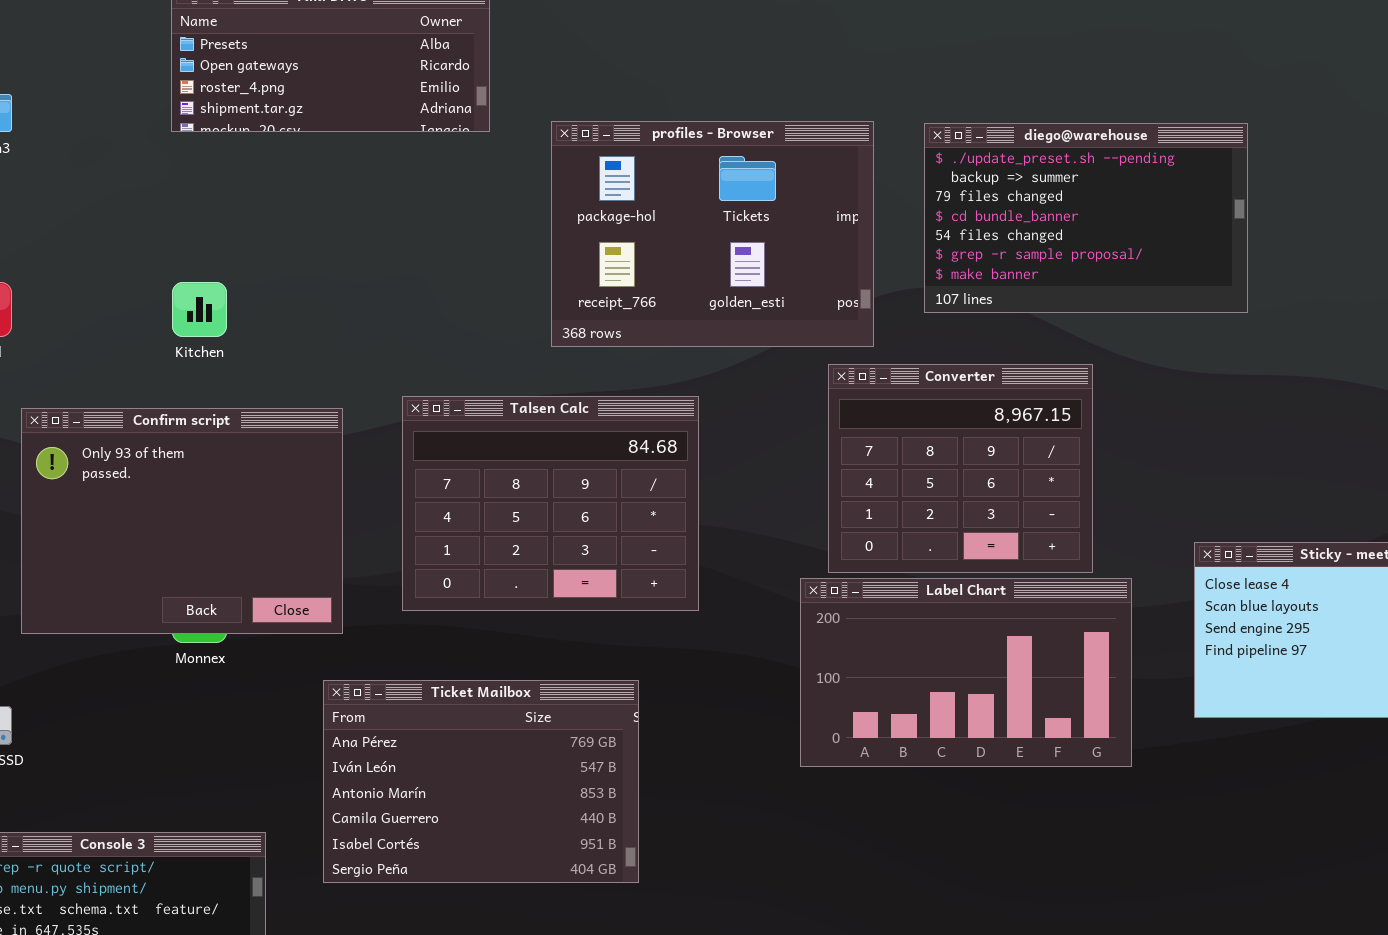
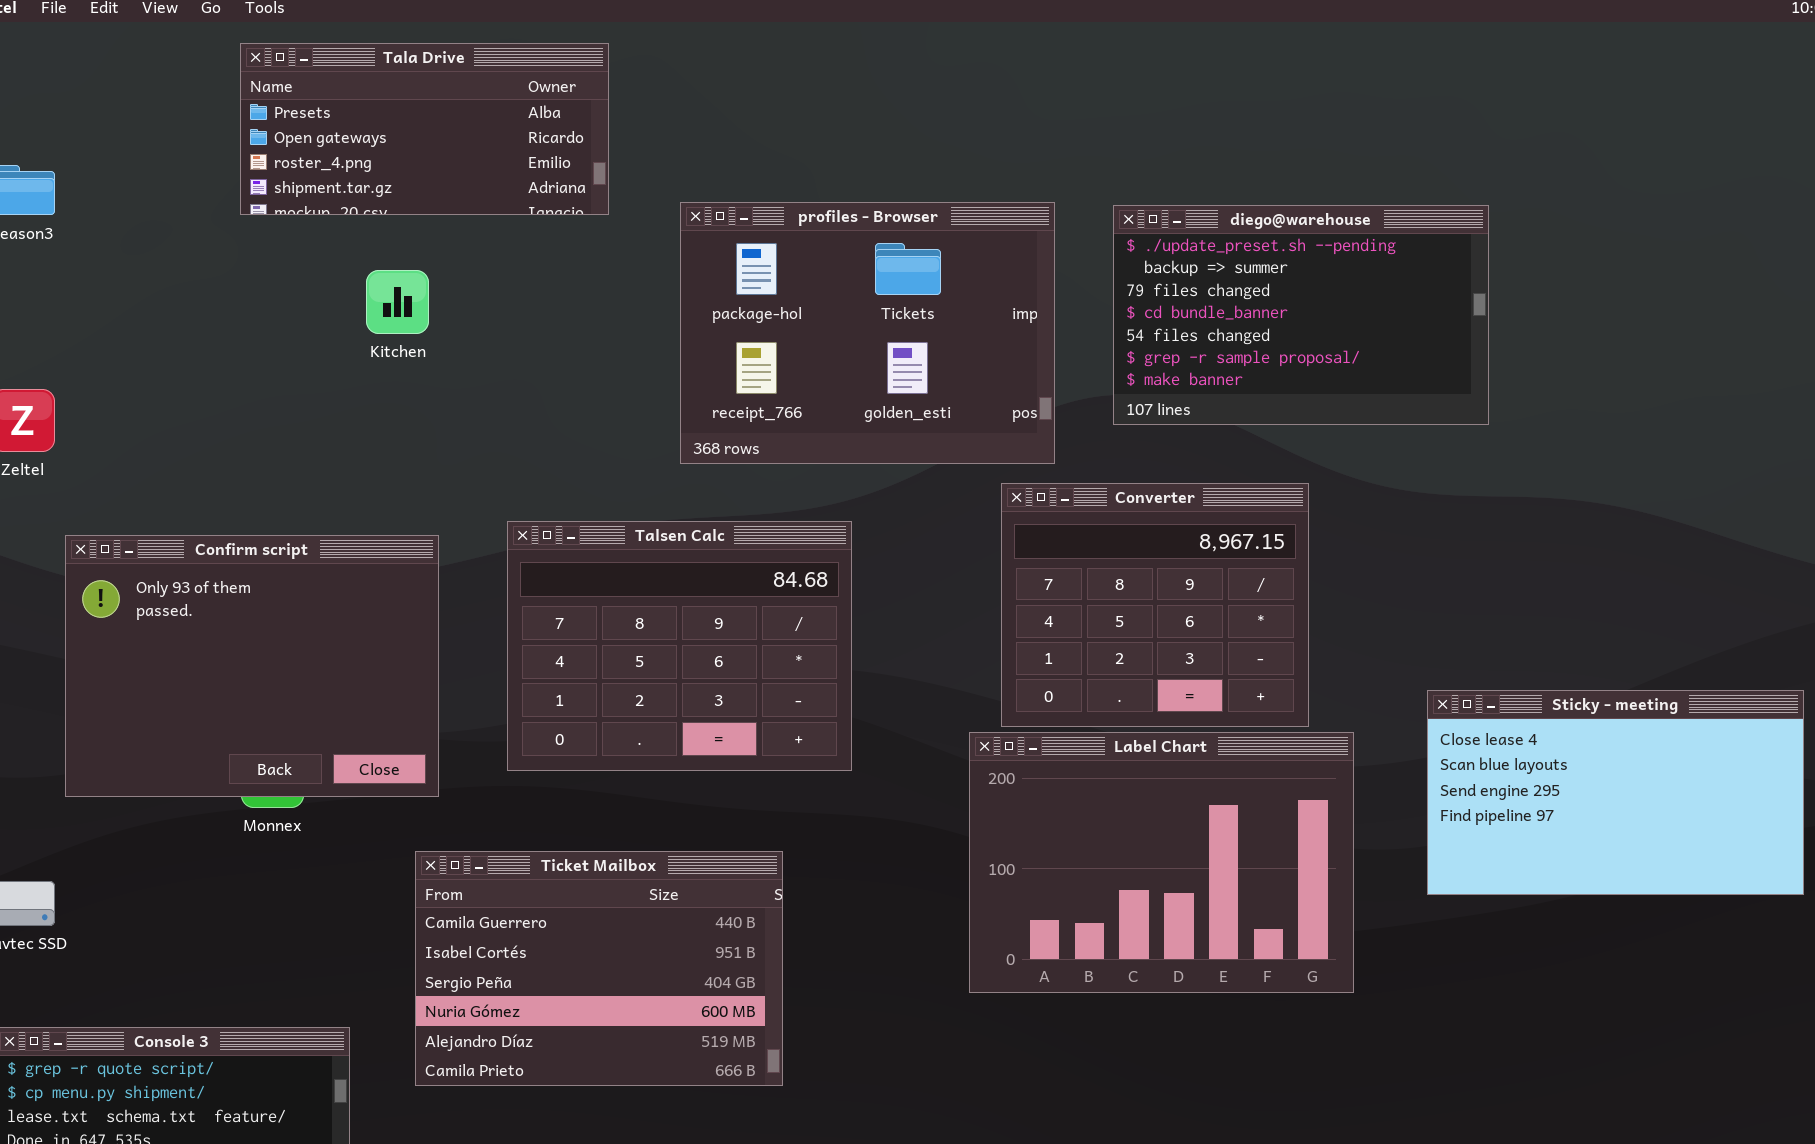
Kitchen: [172,282,227,337] -> [366,270,429,334], moved
Label Chart: [800,578,1132,767] -> [969,732,1354,993], resized
Ticket Mailbox: [323,680,639,883] -> [415,851,783,1086], scrolled down 3 rows

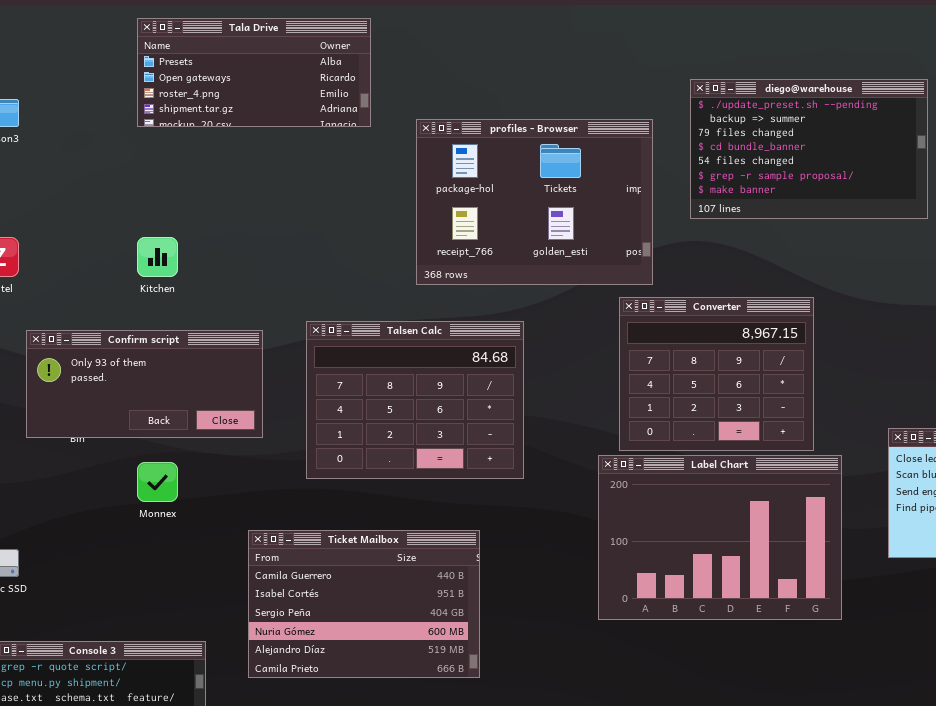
diego@warehouse: [1113,205,1489,425] -> [690,79,928,219], moved
Kitchen: [366,270,429,334] -> [137,237,178,277], moved
Confirm script: [65,535,439,797] -> [26,330,263,438], resized

